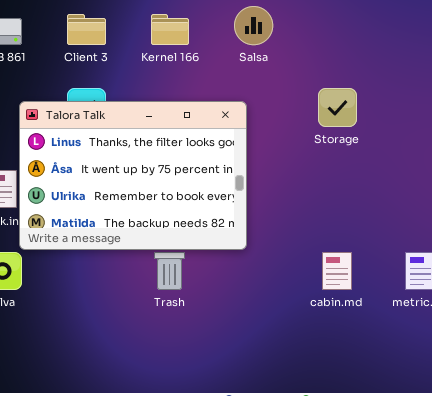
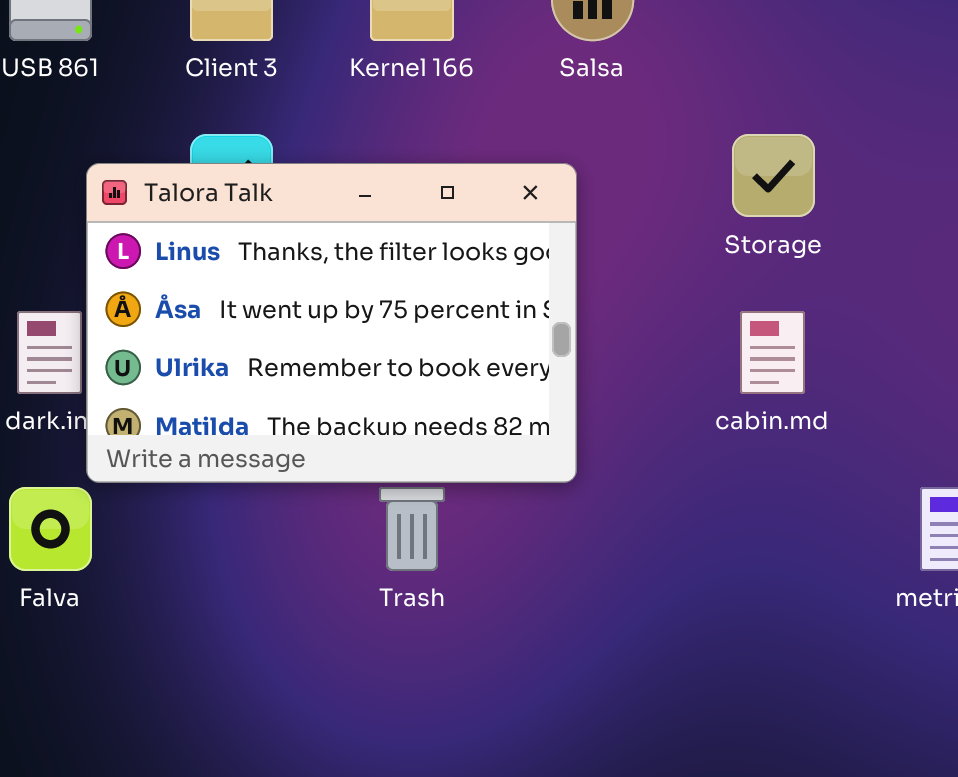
cabin.md: [322,252,352,290] -> [740,311,805,394], moved

